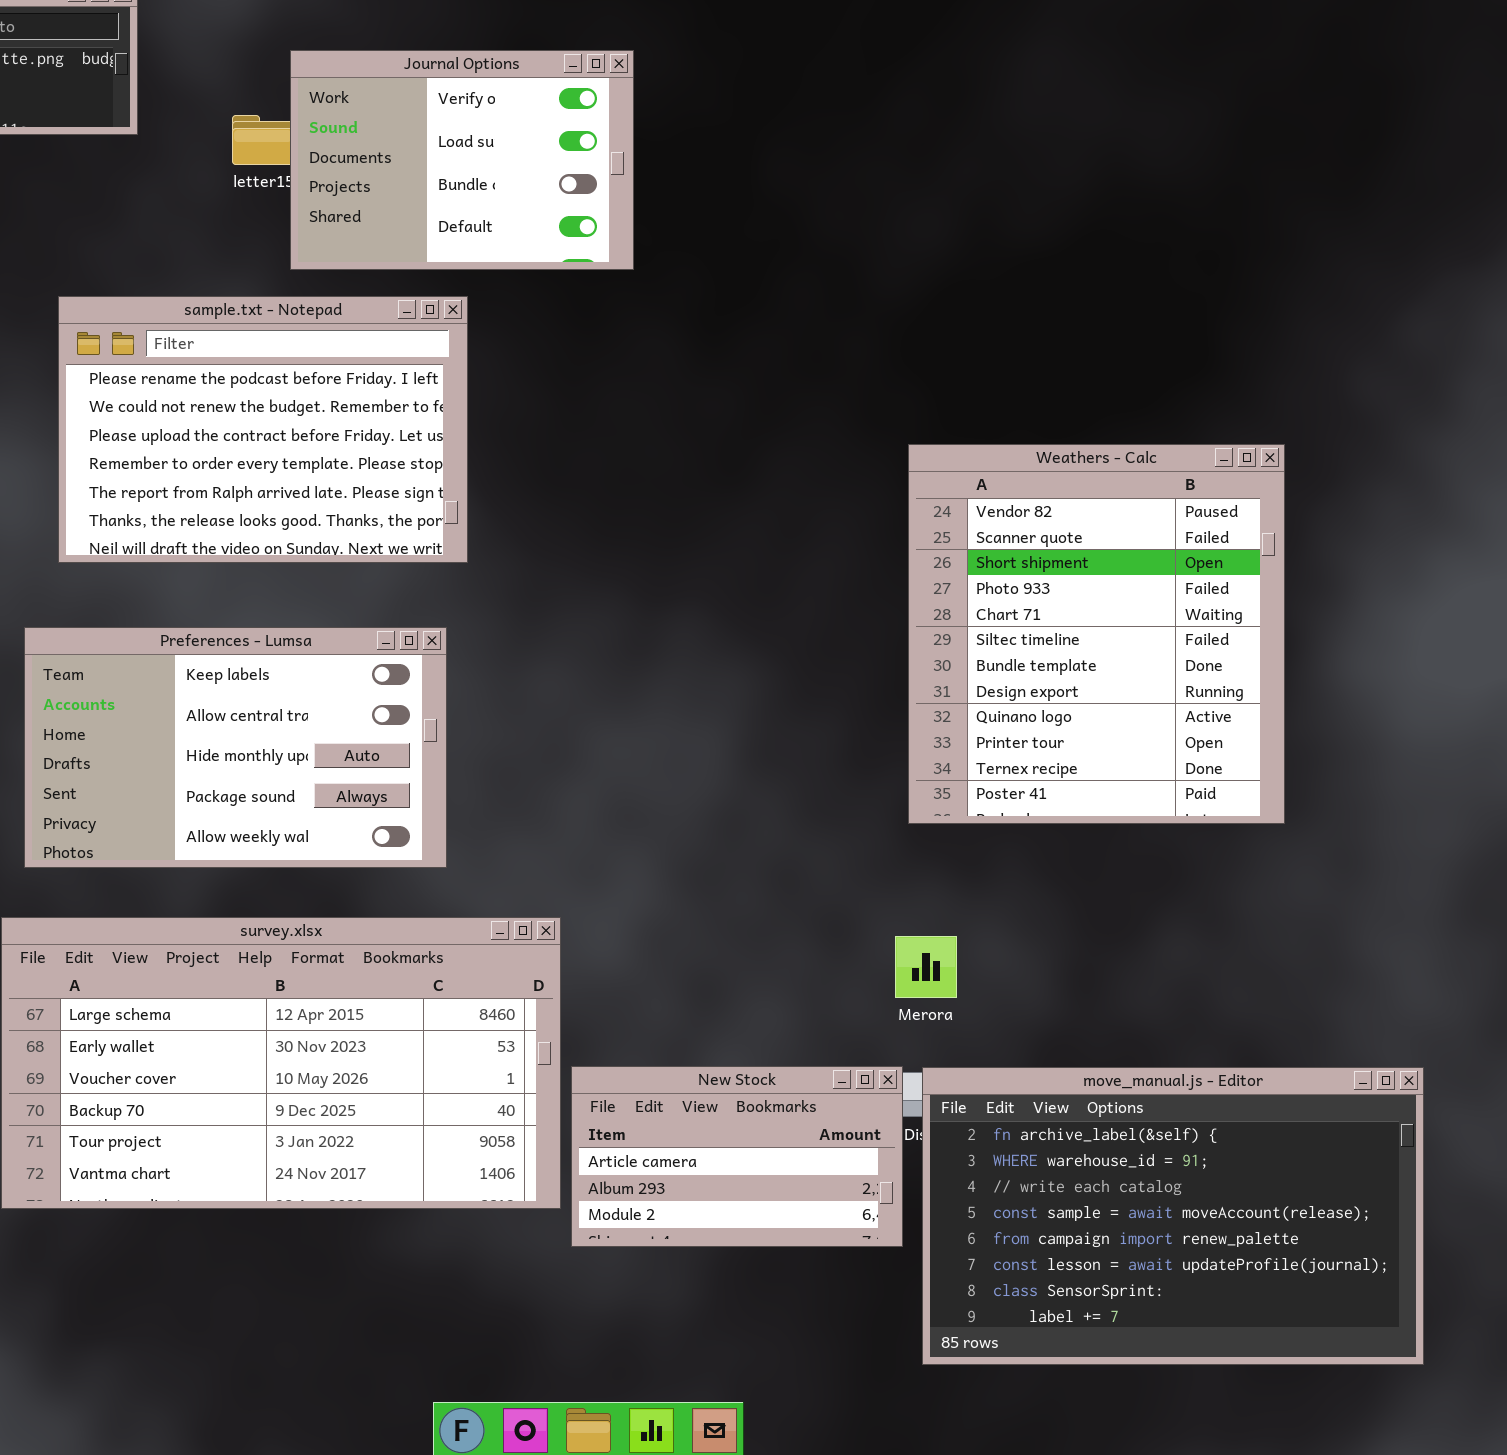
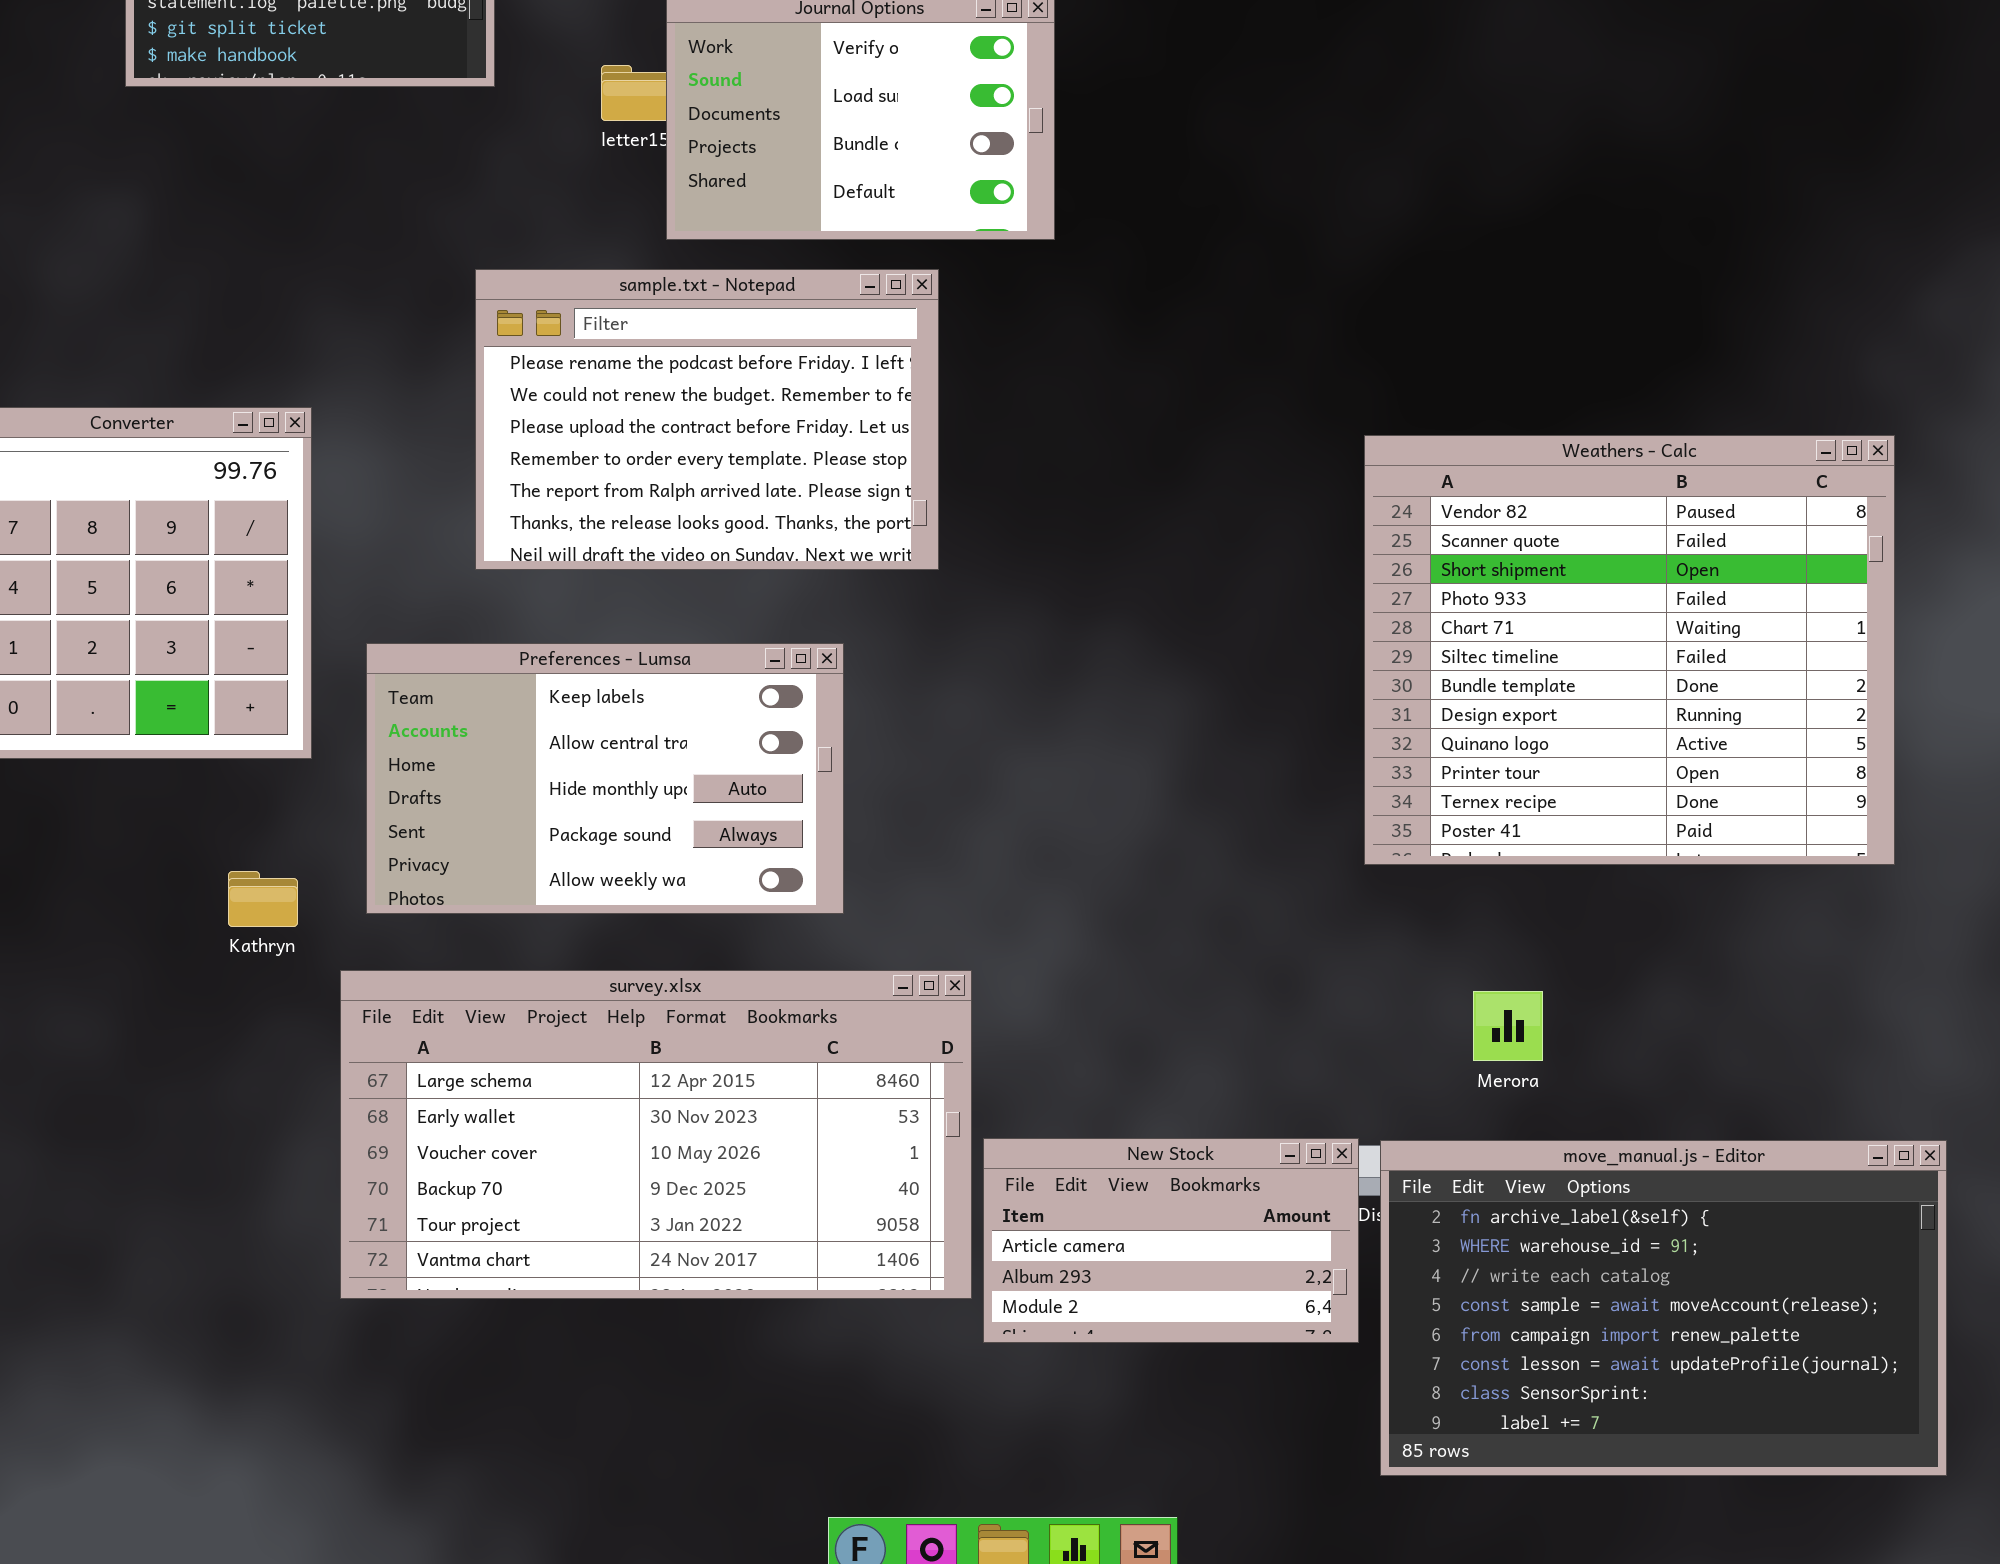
sample.txt - Notepad: [58,296,468,563] -> [475,269,939,570], moved
Weathers - Calc: [908,444,1285,824] -> [1364,435,1895,865], resized
Merora: [895,936,957,998] -> [1473,991,1543,1061], moved

